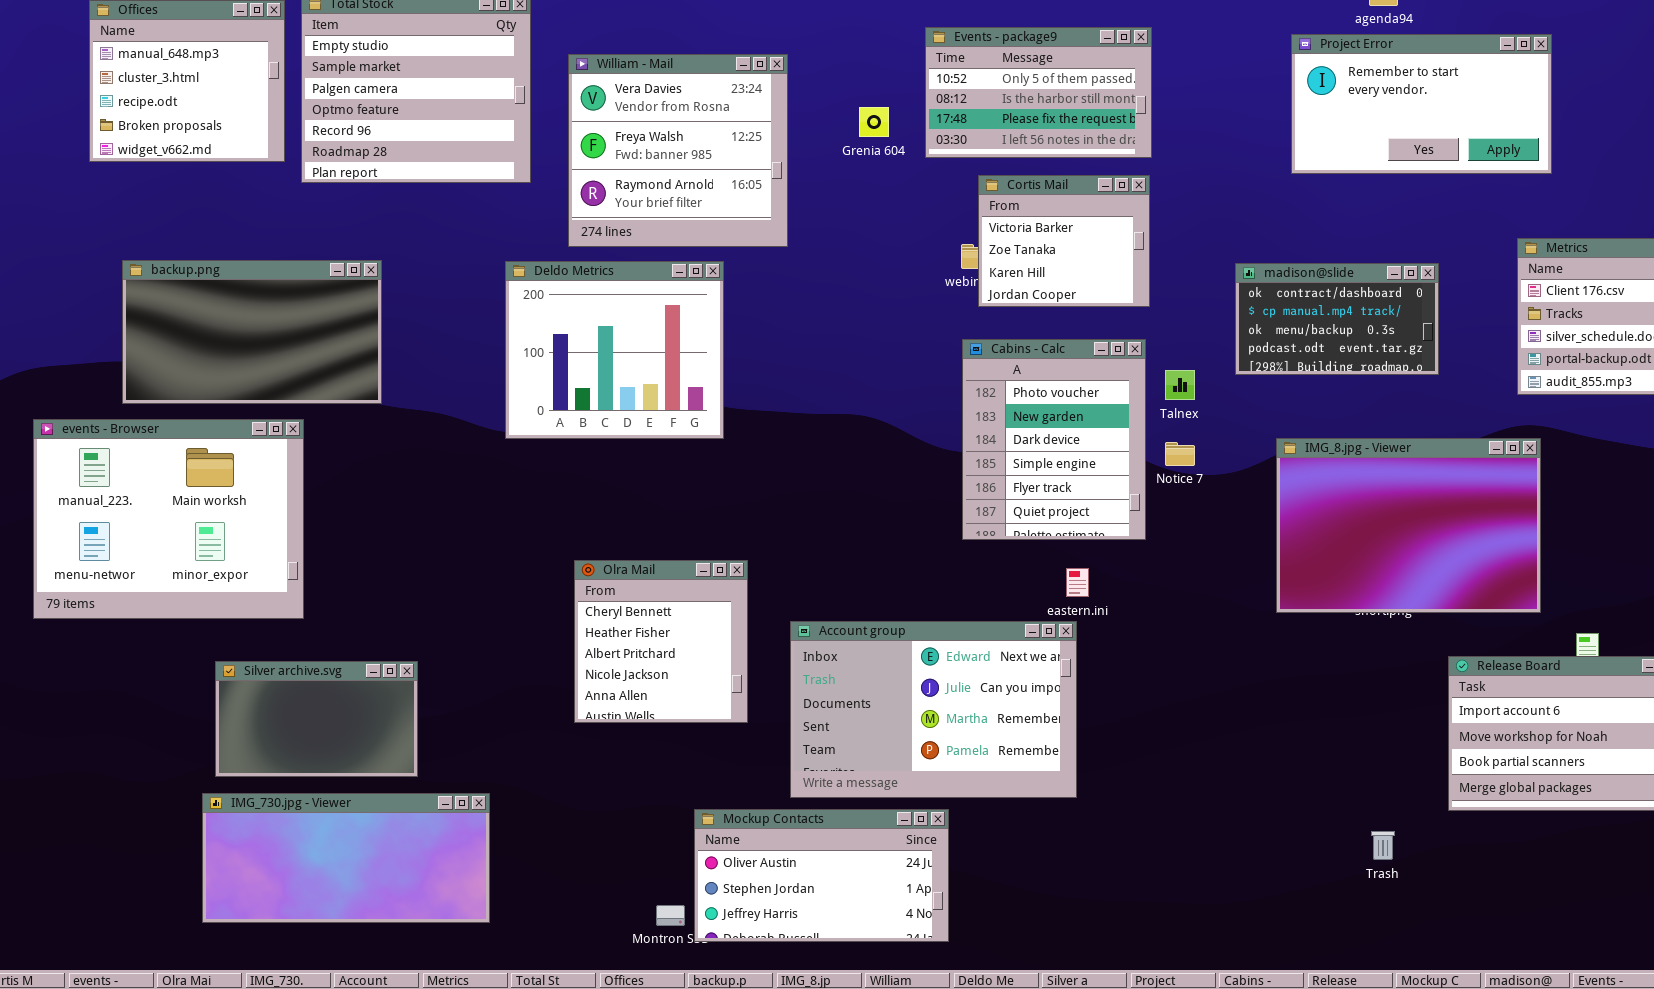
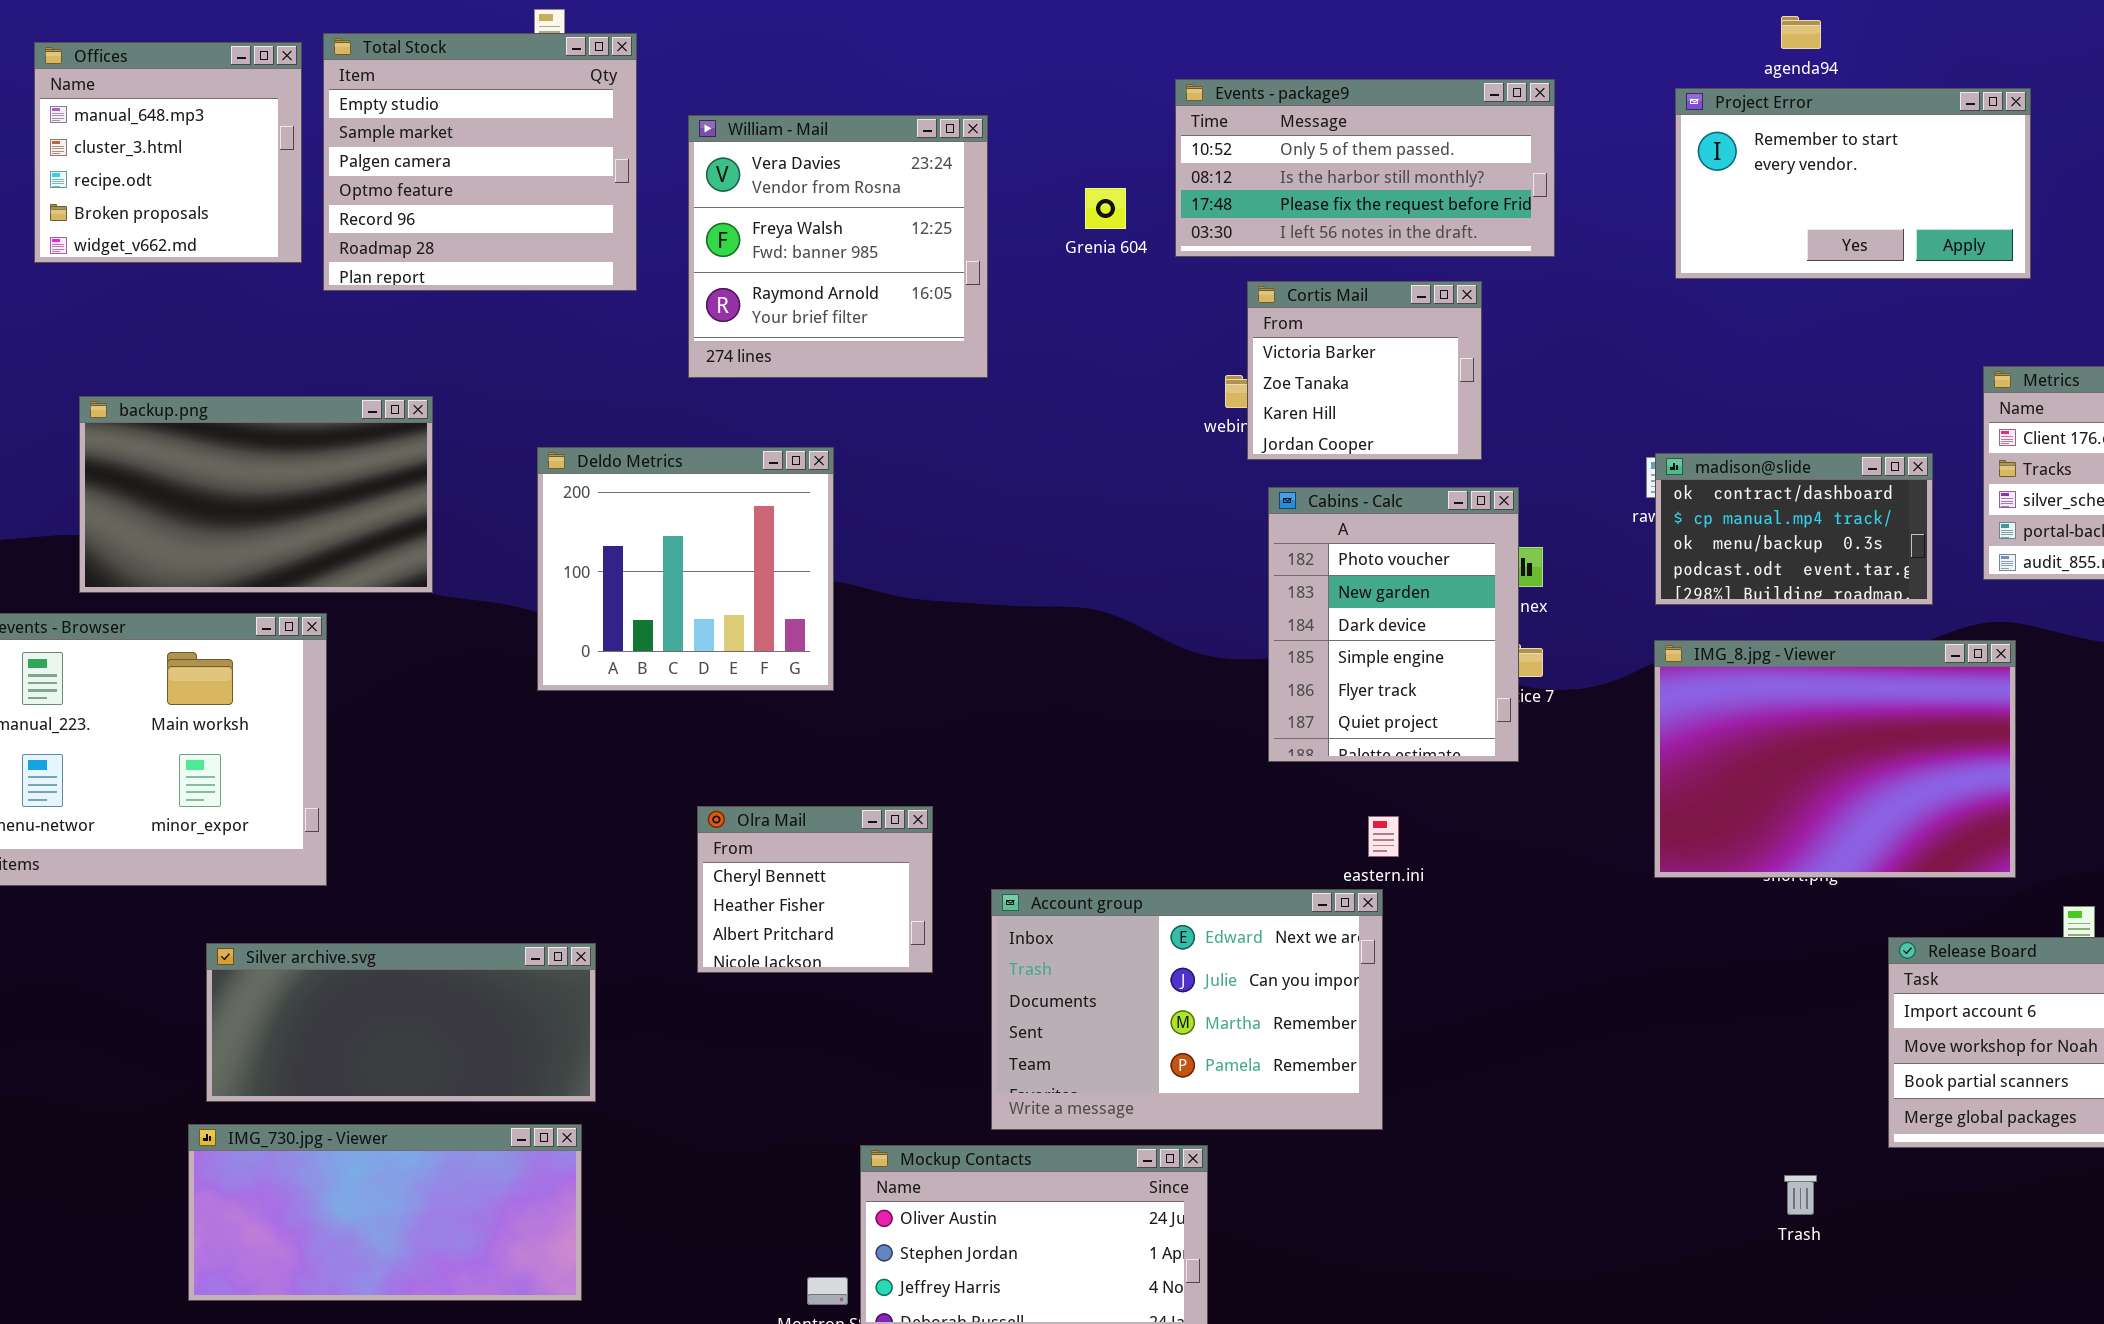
Events - package9: [925,27,1152,158] -> [1175,79,1555,257], resized
Deldo Metrics: [505,261,724,439] -> [537,447,834,691], moved
madison@slide: [1235,263,1439,375] -> [1655,453,1933,605], moved
Cabins - Calc: [962,339,1146,540] -> [1268,487,1519,762], moved
Olra Mail: [574,560,748,723] -> [697,806,933,973], resized
Silver archive.svg: [215,661,418,777] -> [206,943,596,1102], resized

